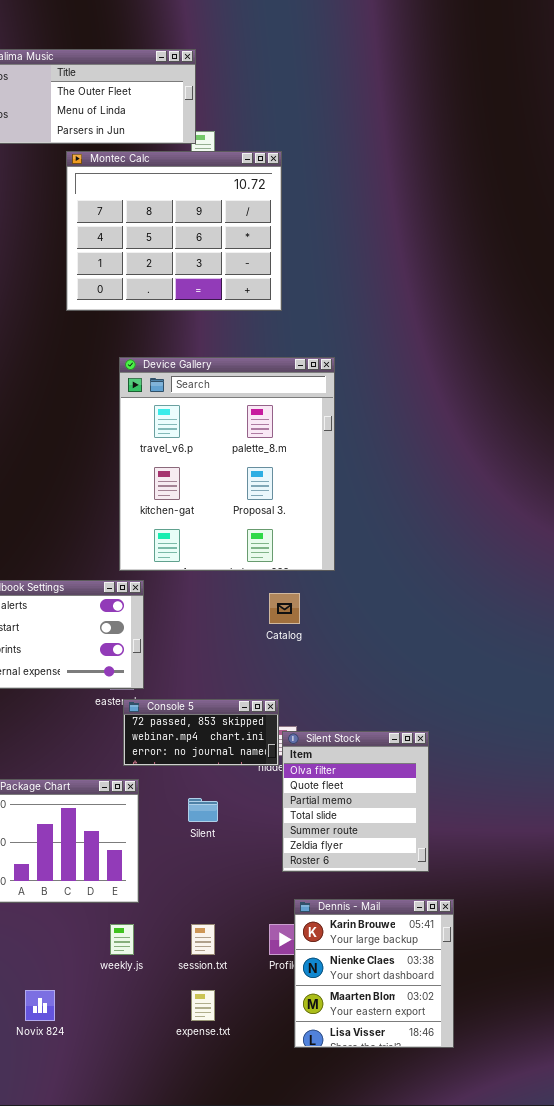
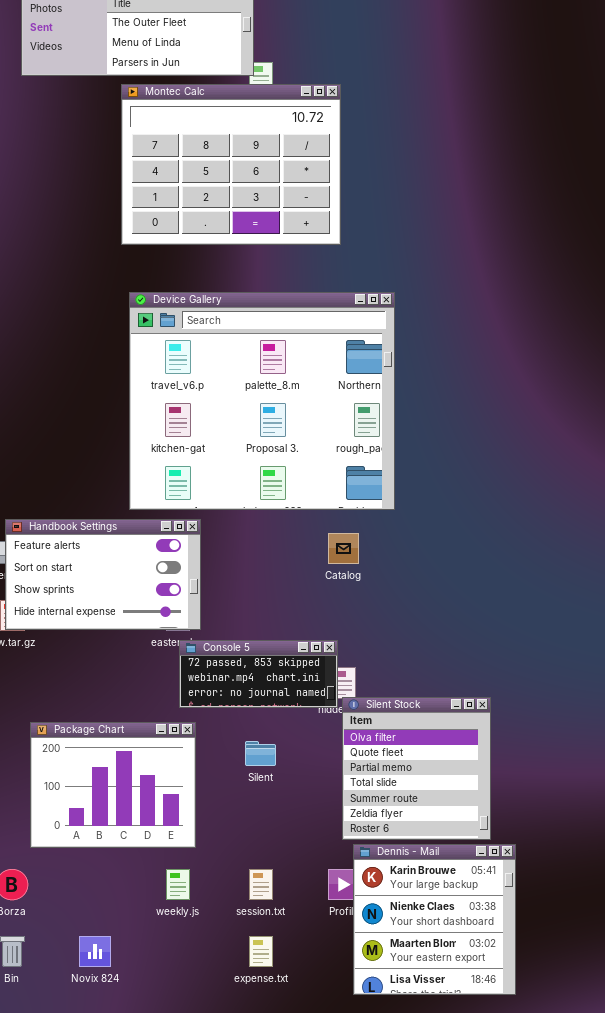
Device Gallery: [119,357,335,571] -> [129,292,395,510], resized
Silent Stock: [282,731,429,872] -> [342,697,491,840], moved

